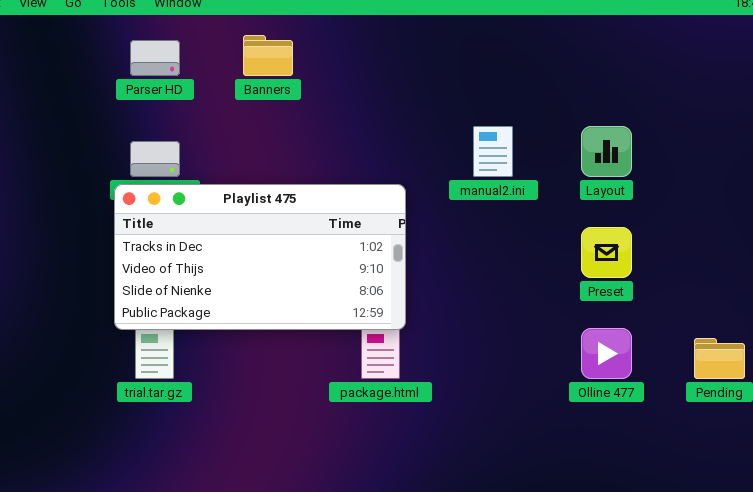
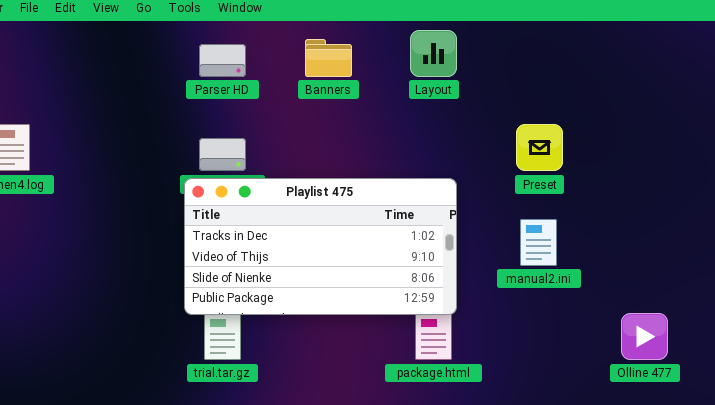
manual2.ini: [473,126,513,177] -> [520,219,557,266], moved
Layout: [581,126,632,177] -> [410,30,457,77], moved
Preset: [581,227,632,278] -> [516,124,563,171], moved

